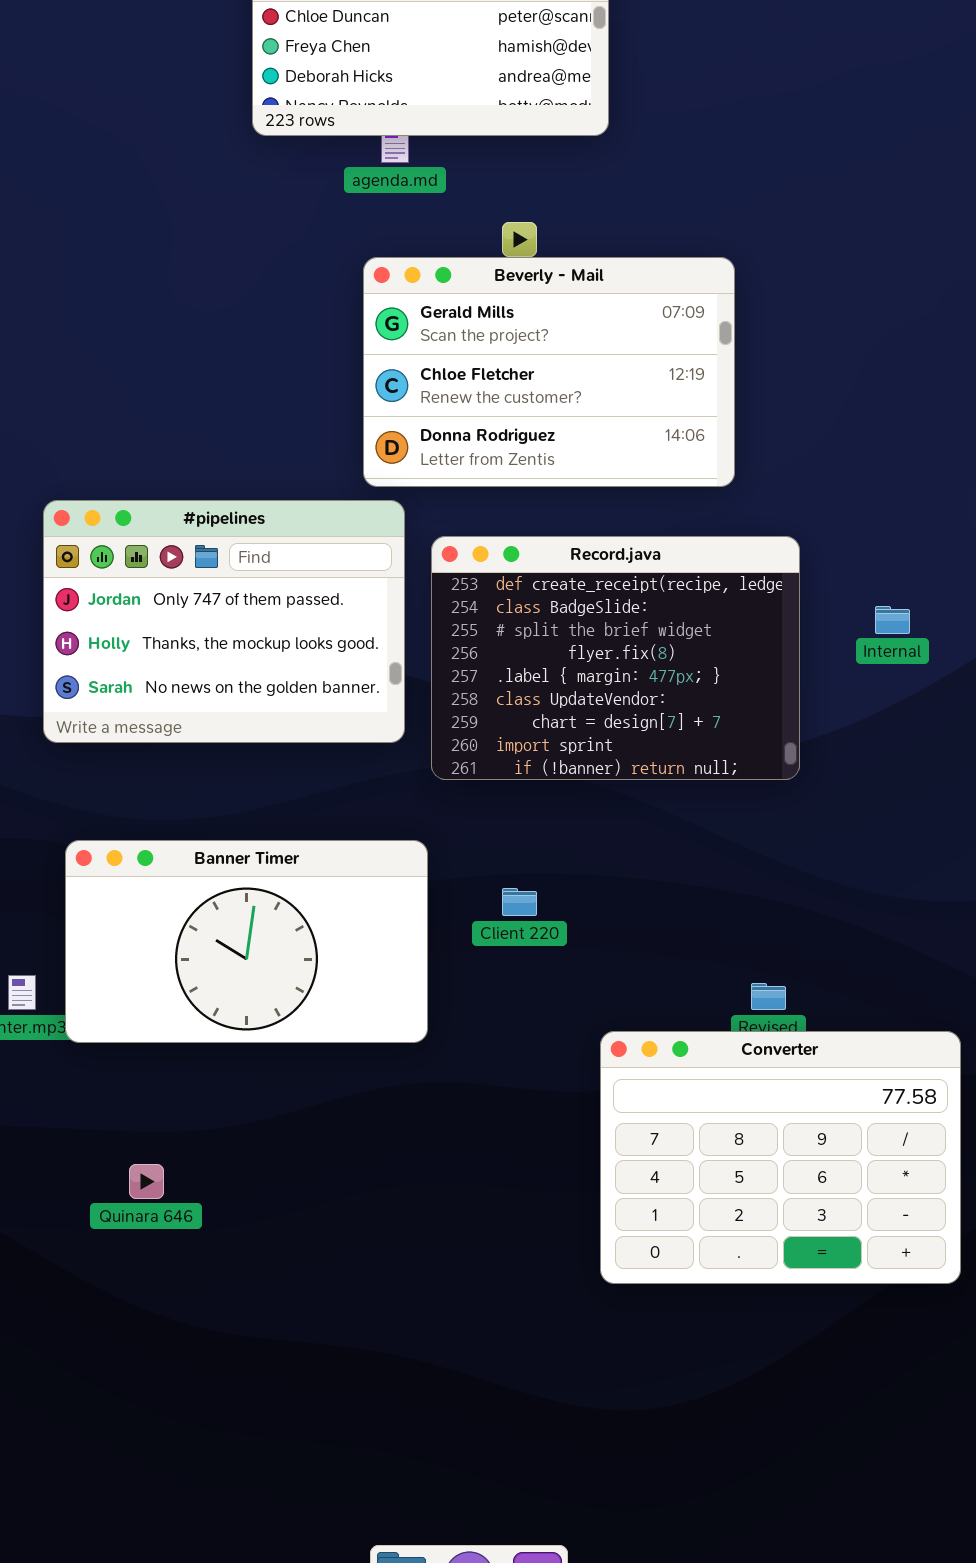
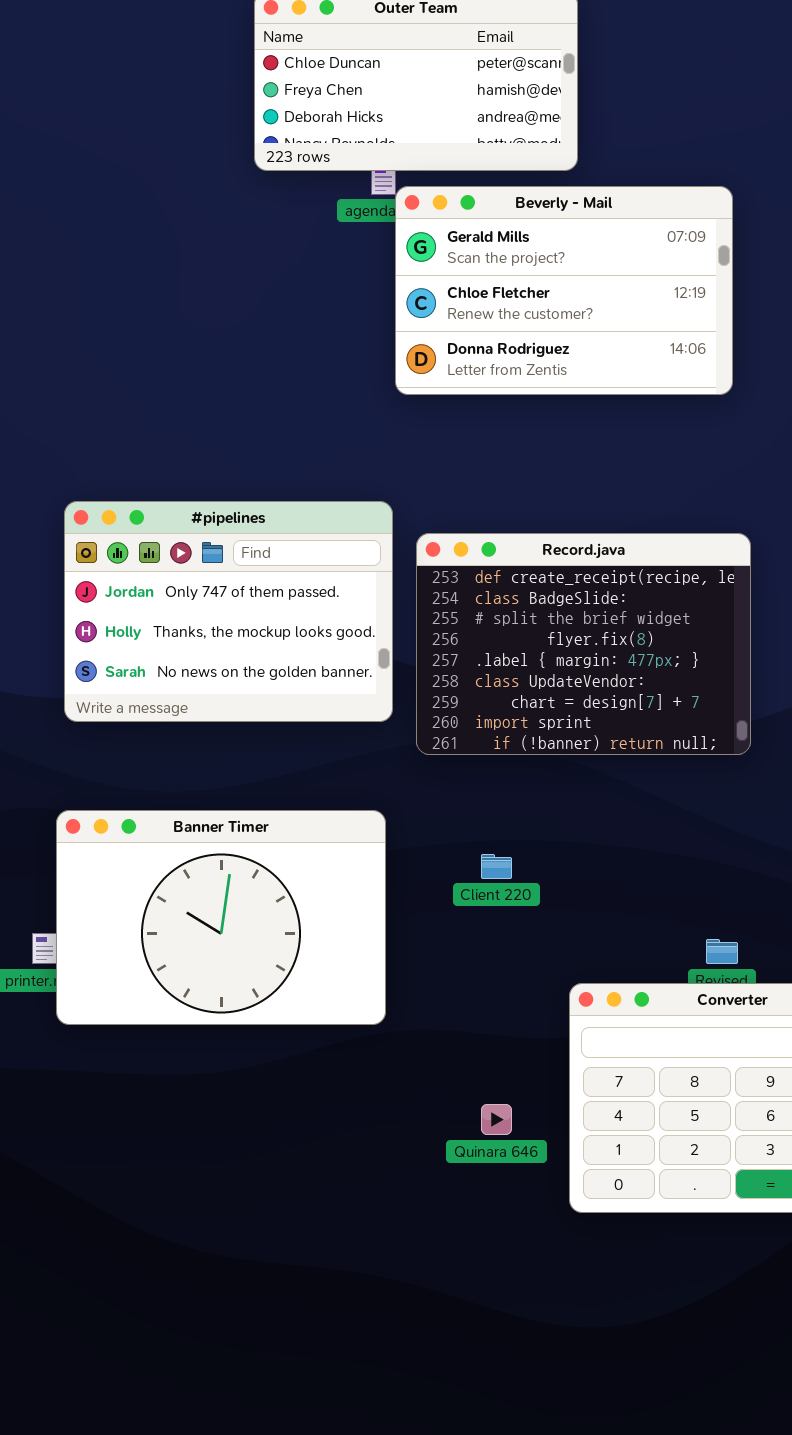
Beverly - Mail: [363,257,735,487] -> [395,186,733,395], moved
Banner Timer: [65,840,428,1043] -> [56,810,386,1025], moved, resized
Quinara 646: [129,1164,164,1199] -> [481,1104,512,1135], moved

